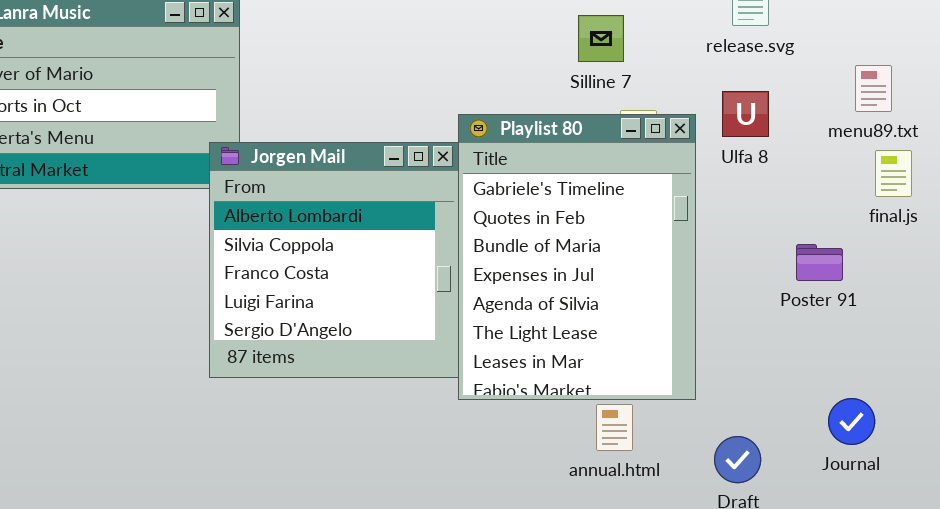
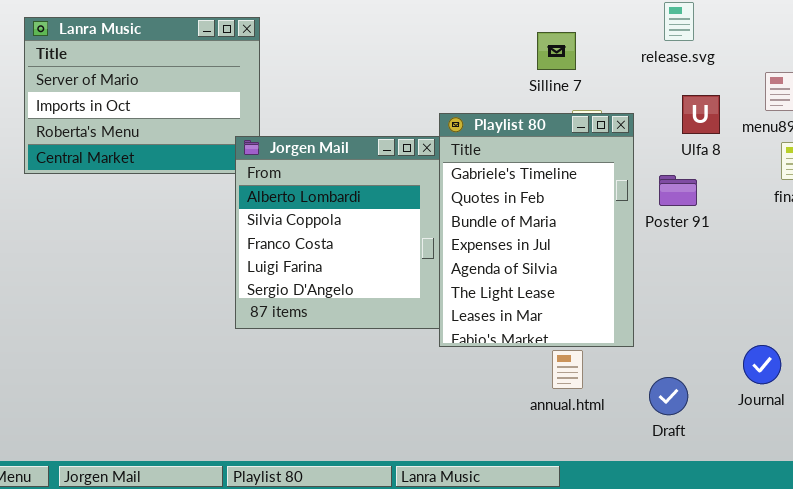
Ulfa 8: [722,91,769,137] -> [682,95,720,134], moved
Poster 91: [796,244,843,281] -> [659,175,697,206], moved

